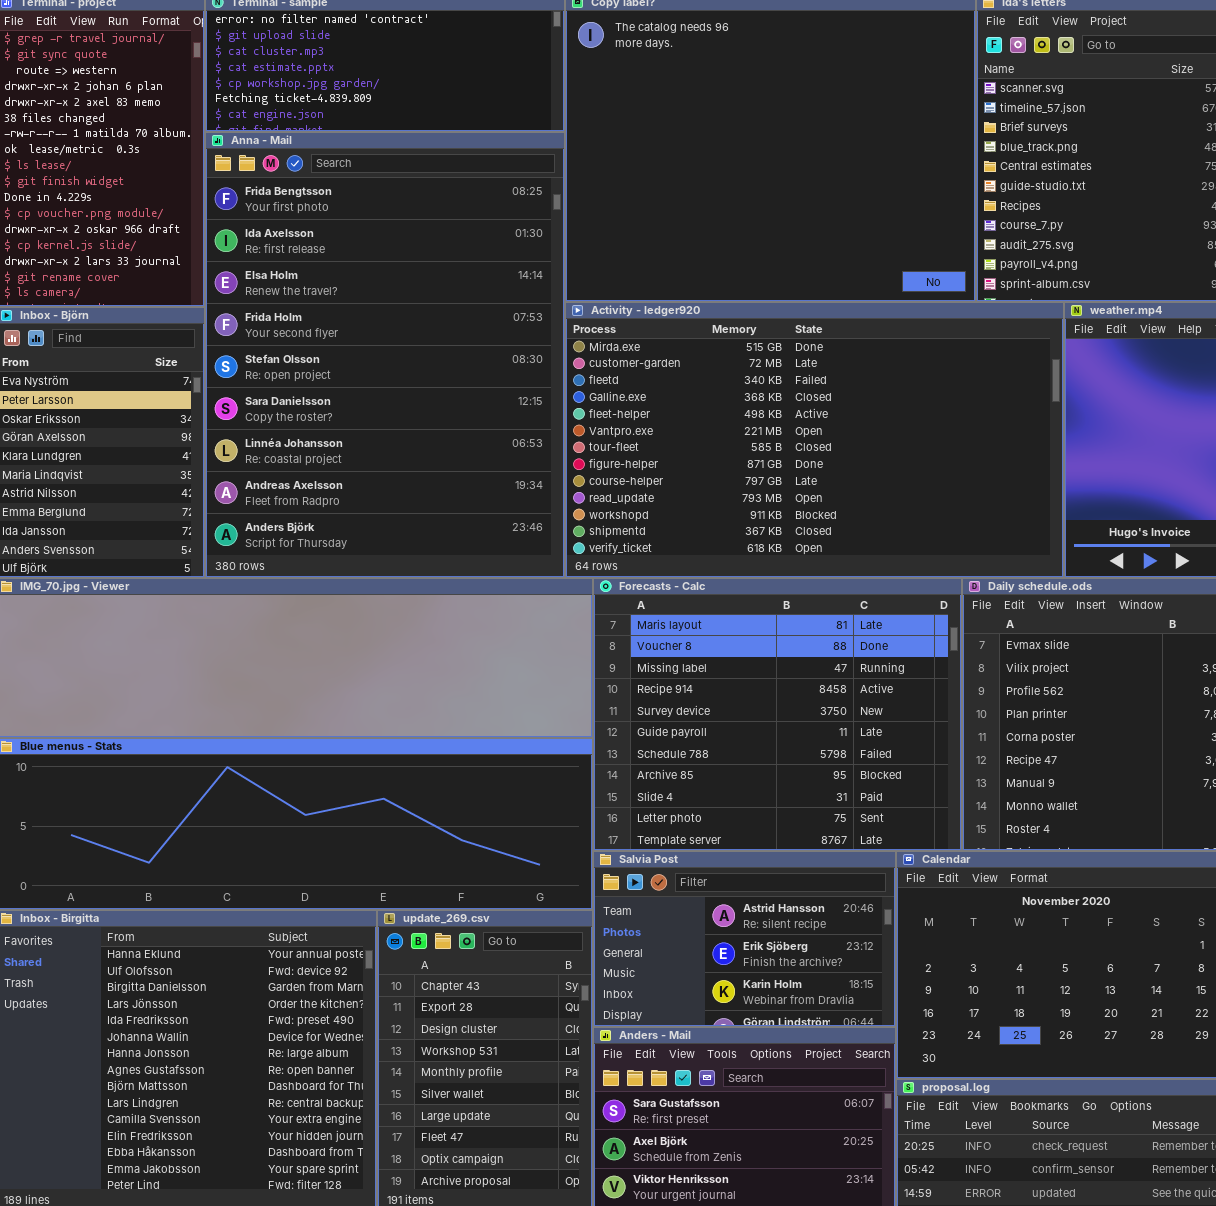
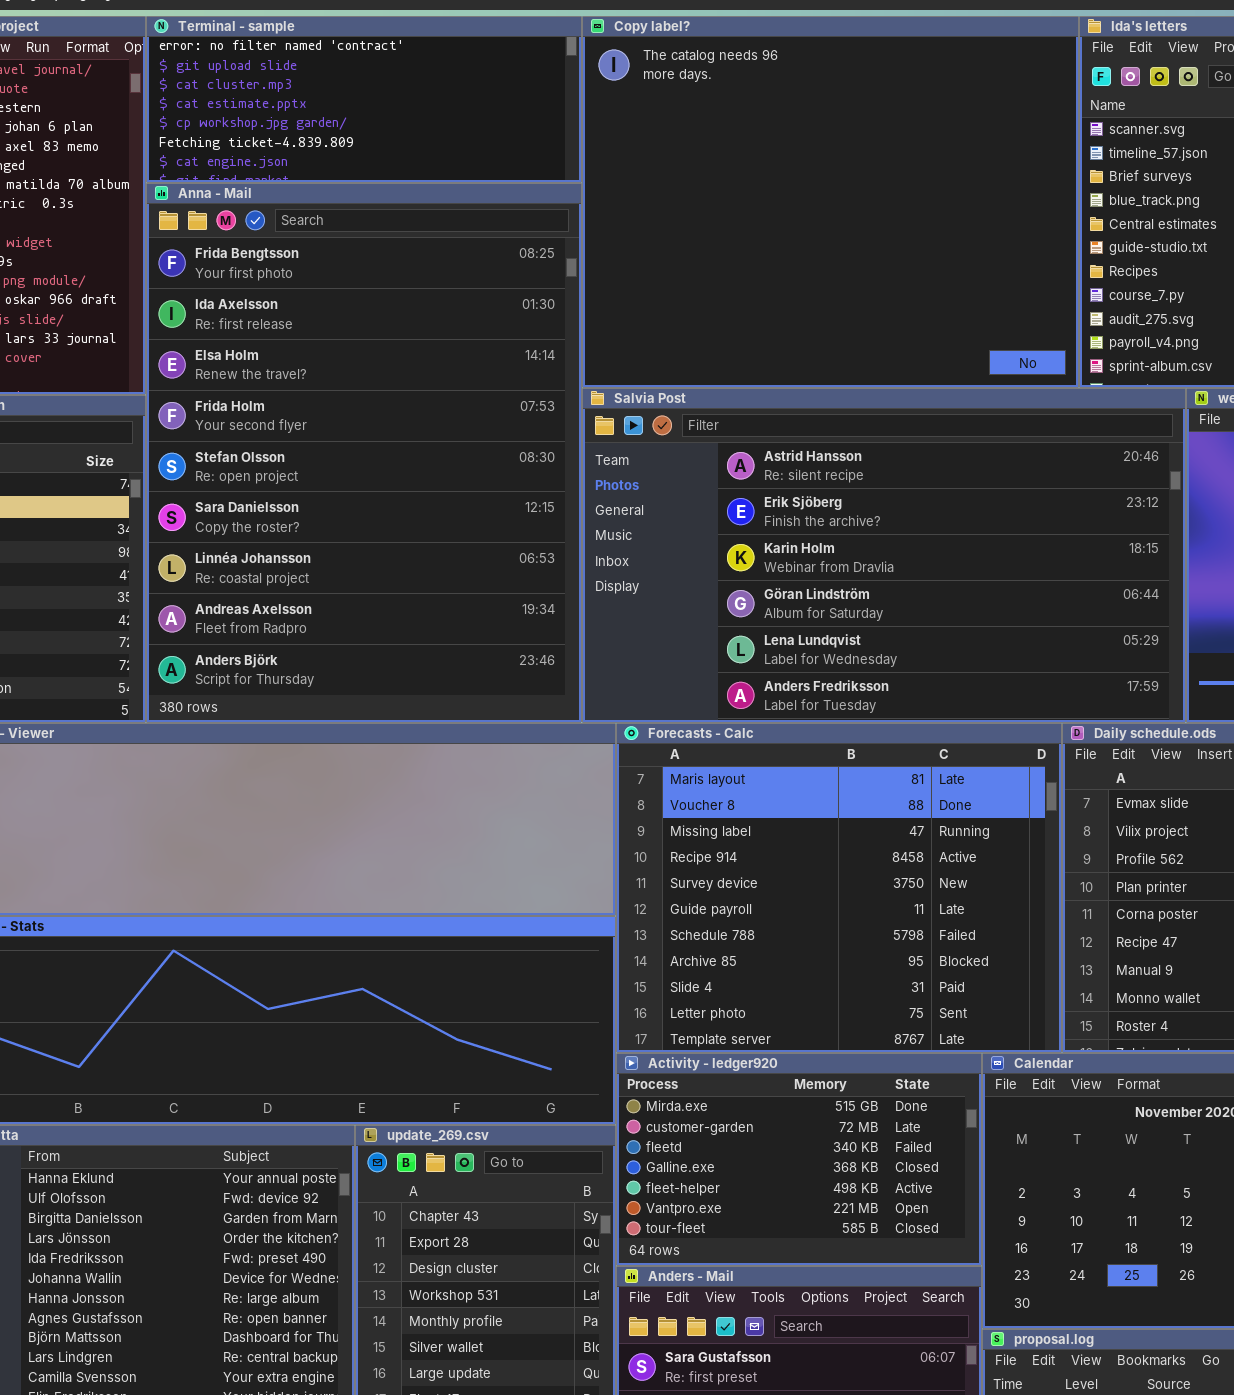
Activity - ledger920: [565,302,1064,578] -> [616,1053,982,1266], moved, resized
Salvia Post: [593,851,896,1027] -> [582,388,1186,723], moved, resized

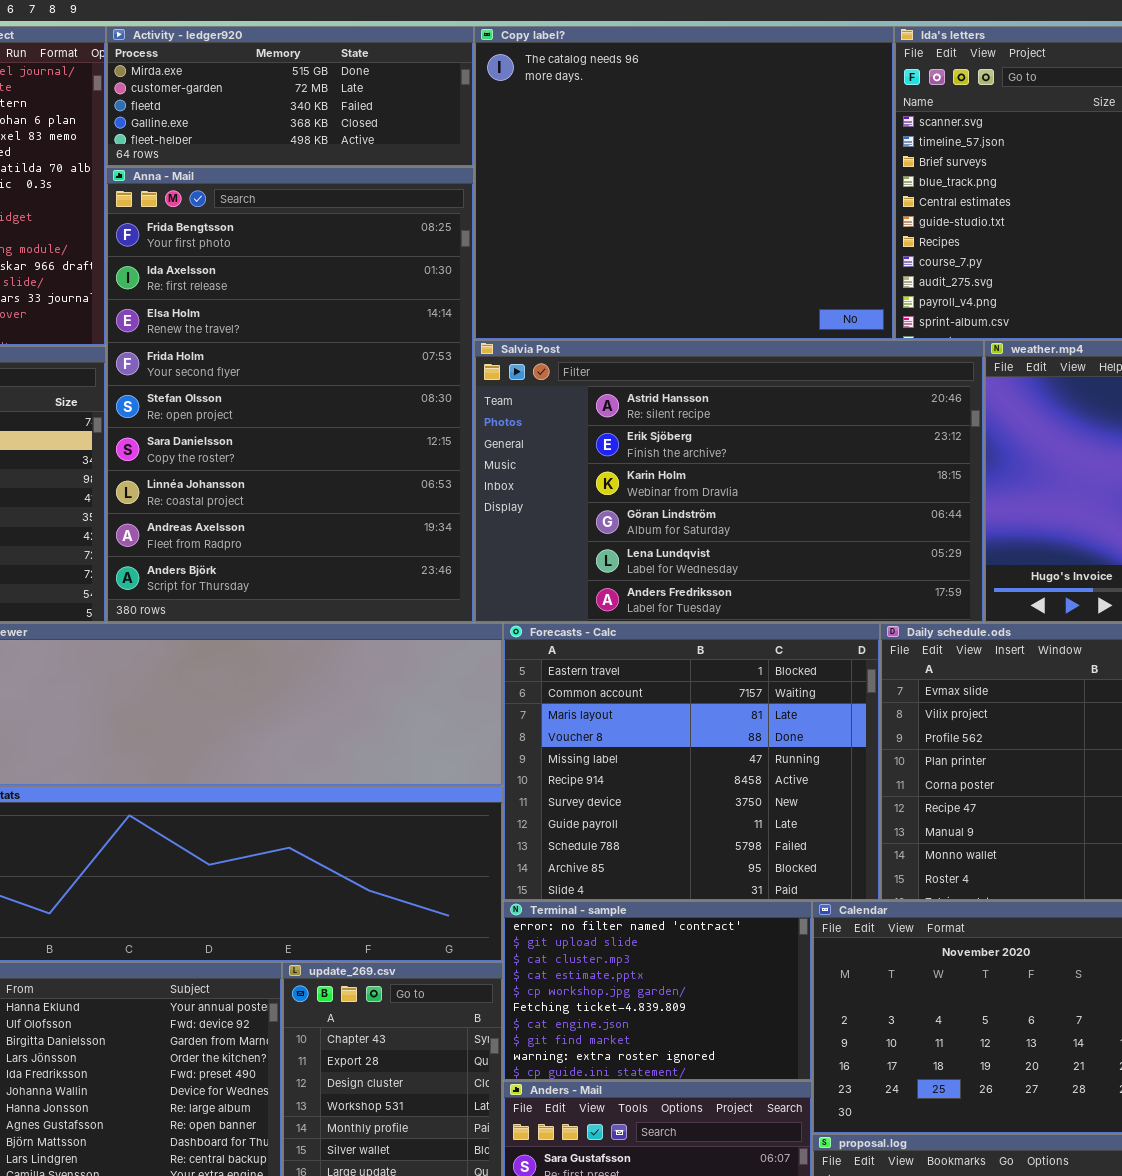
Terminal - sample: [146,16,582,183] -> [503,901,812,1081], moved, resized
Forecasts - Calc: [616,723,1062,1053] -> [503,623,880,901], scrolled up 2 rows
Activity - ledger920: [616,1053,982,1266] -> [106,26,474,167], moved, resized

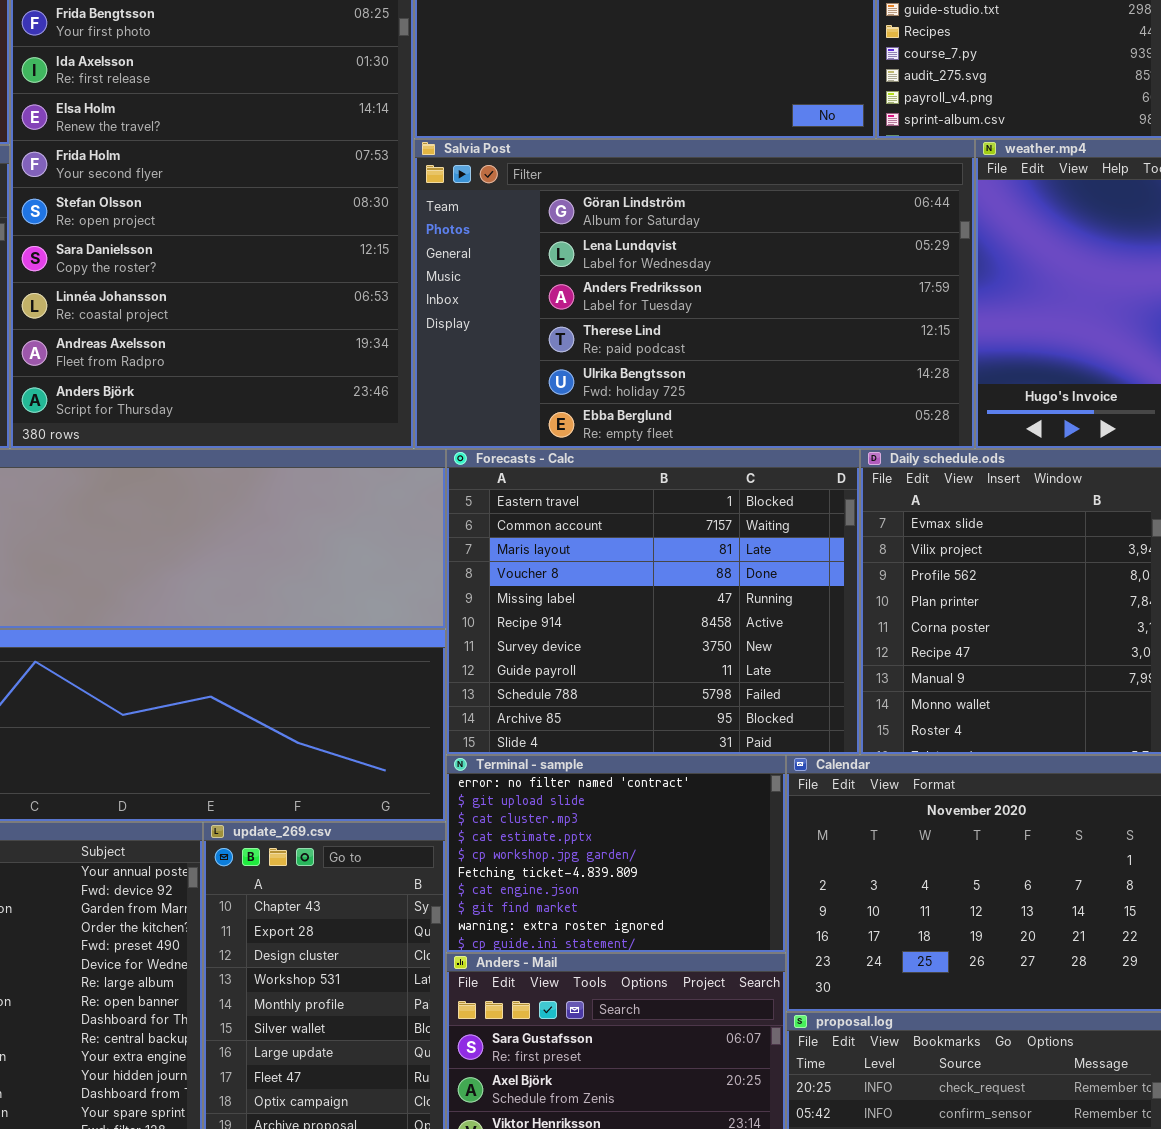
Salvia Post: [474,340,984,623] -> [414,139,975,449], scrolled down 3 rows

